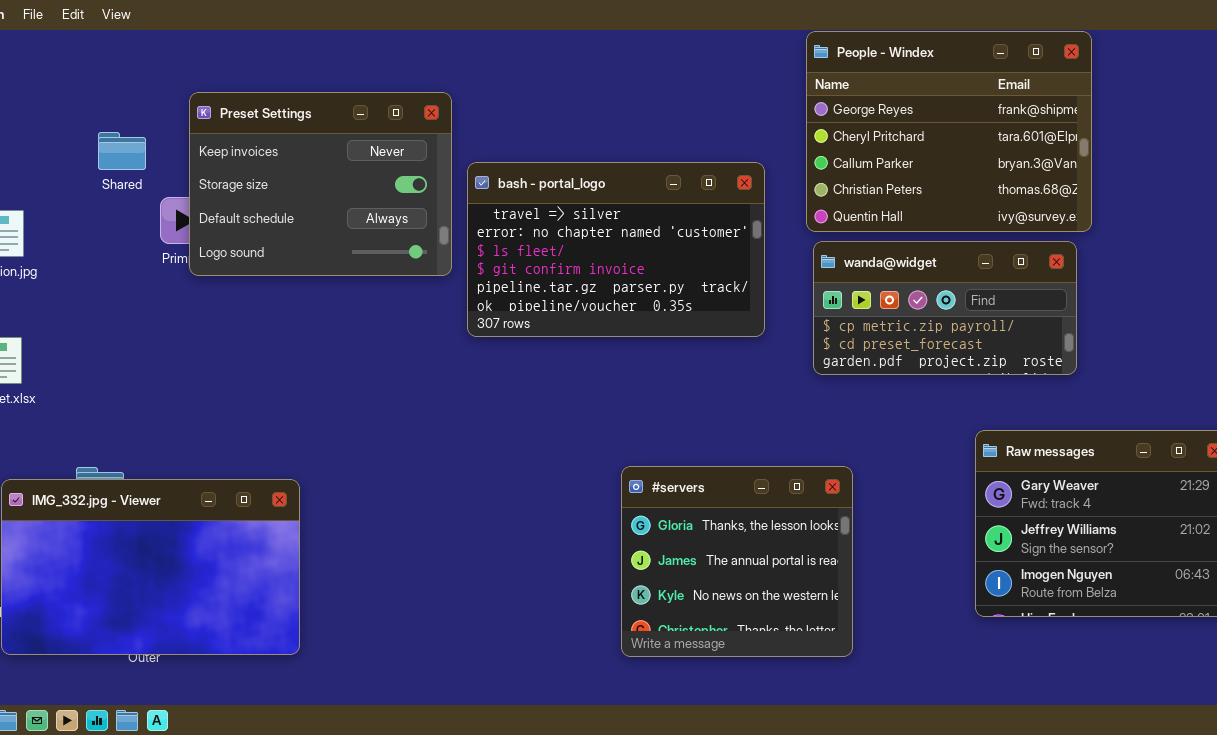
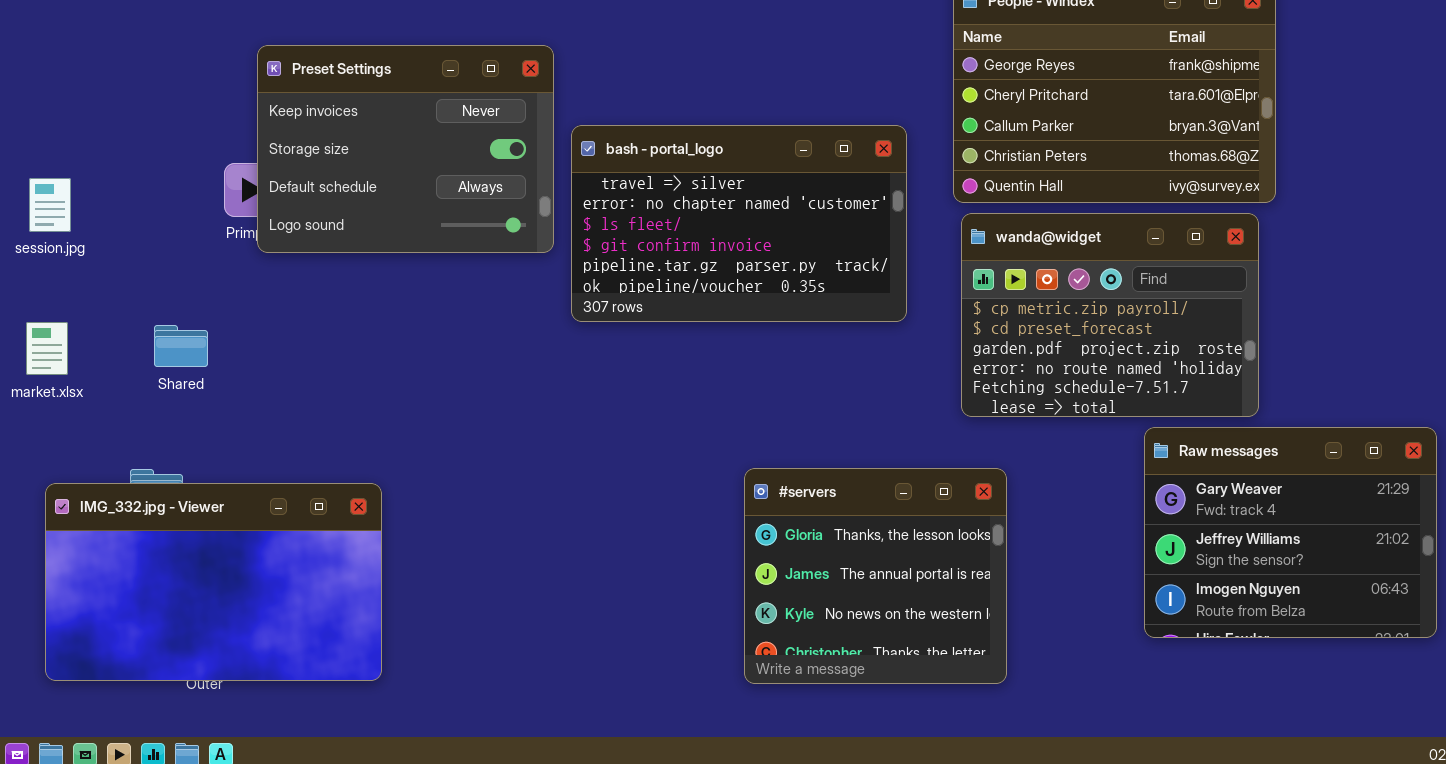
Shared: [98,132,146,170] -> [154,325,208,367], moved
wanda@widget: [813,241,1077,375] -> [961,213,1259,417], resized

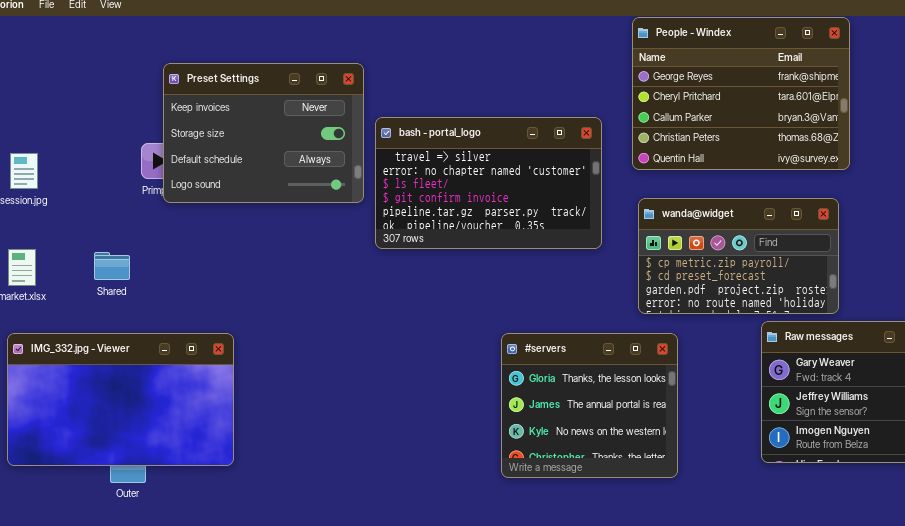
wanda@widget: [961,213,1259,417] -> [638,198,839,314], resized
#servers: [744,468,1007,684] -> [501,333,678,478], moved
IMG_332.jpg - Viewer: [45,483,382,681] -> [7,333,234,466], moved

